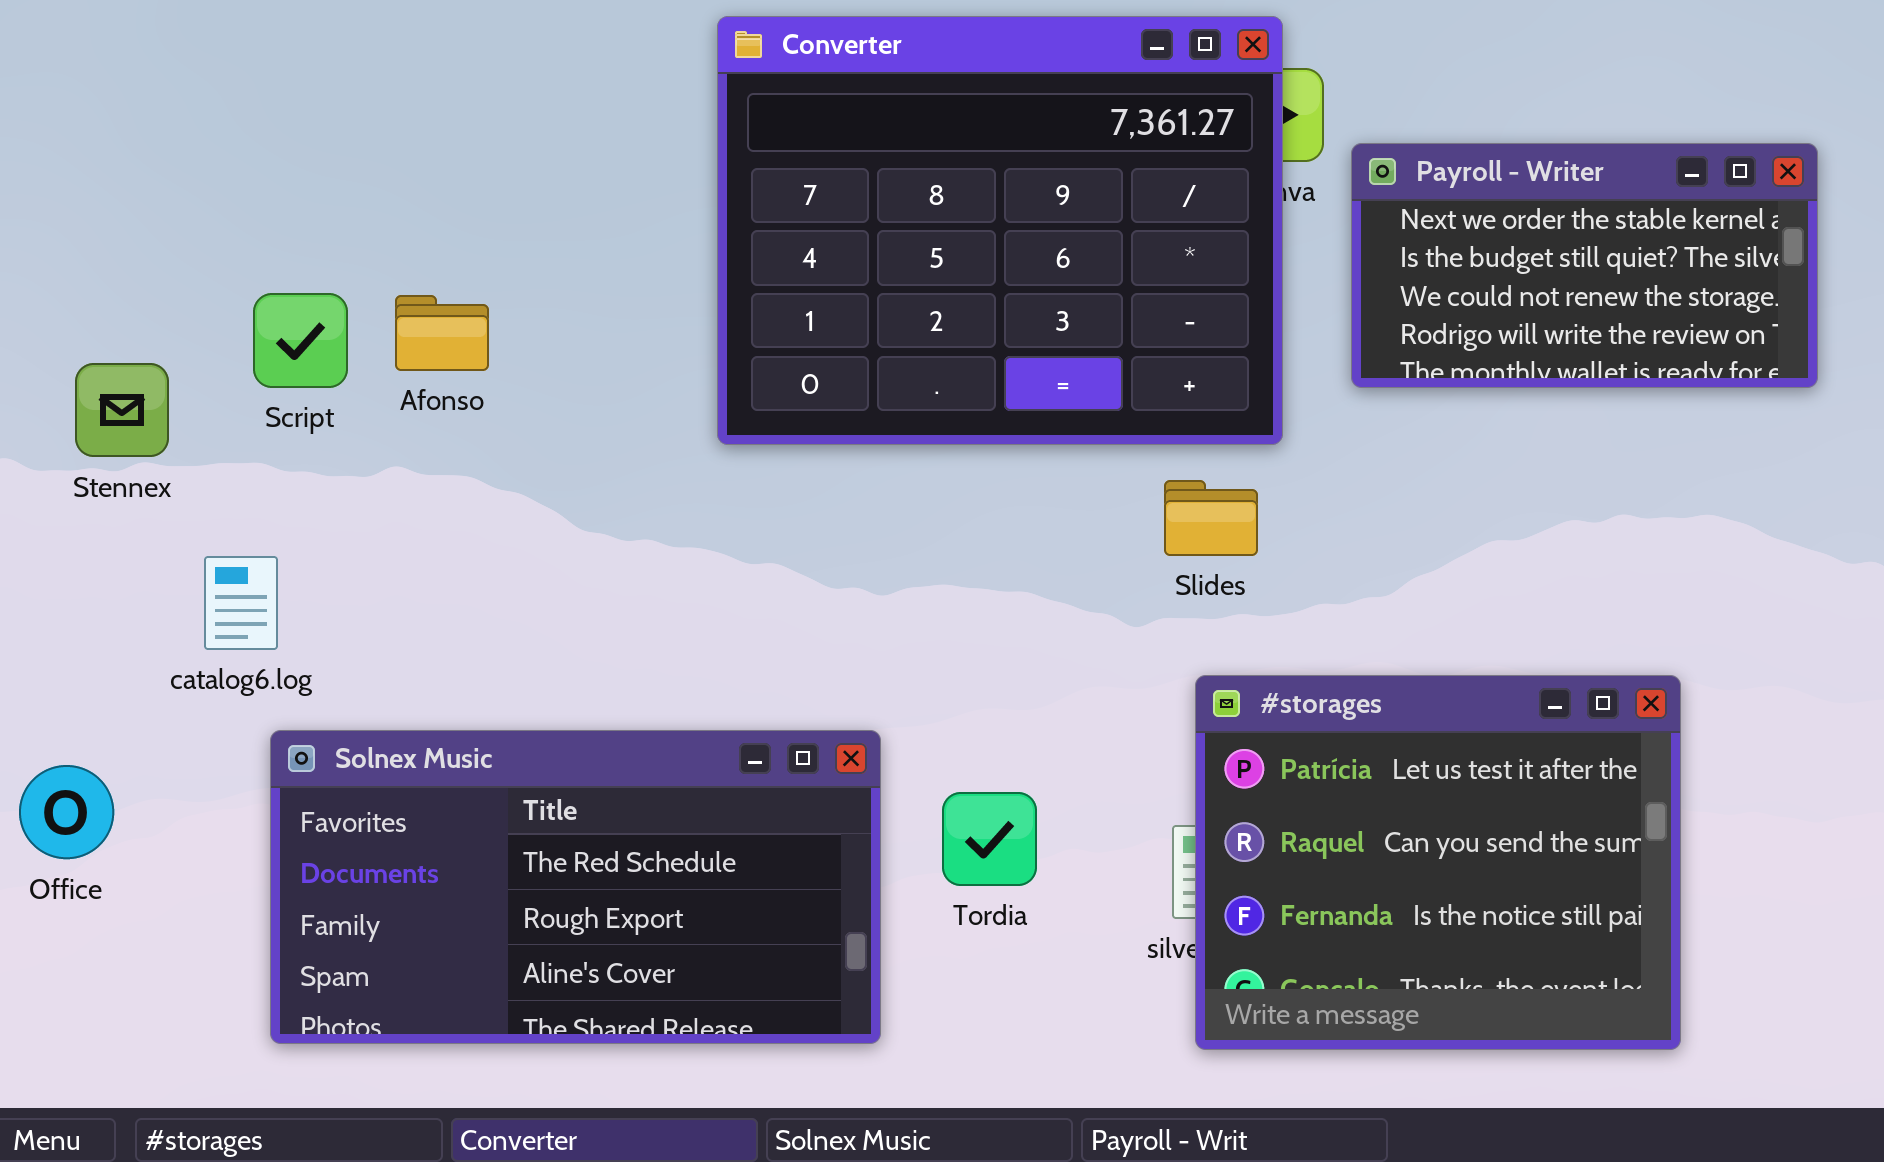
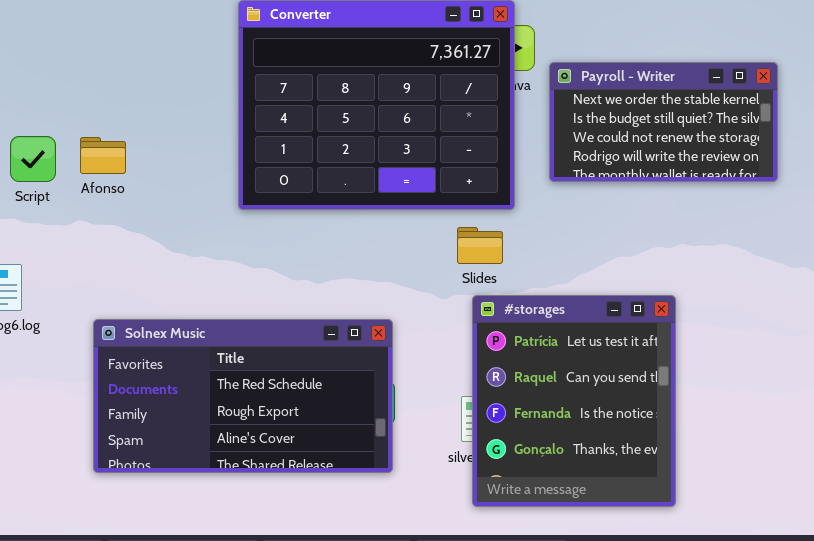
#storages: [1195,675,1681,1050] -> [472,295,676,507], resized
Solnex Music: [270,730,881,1044] -> [93,319,393,473], moved

